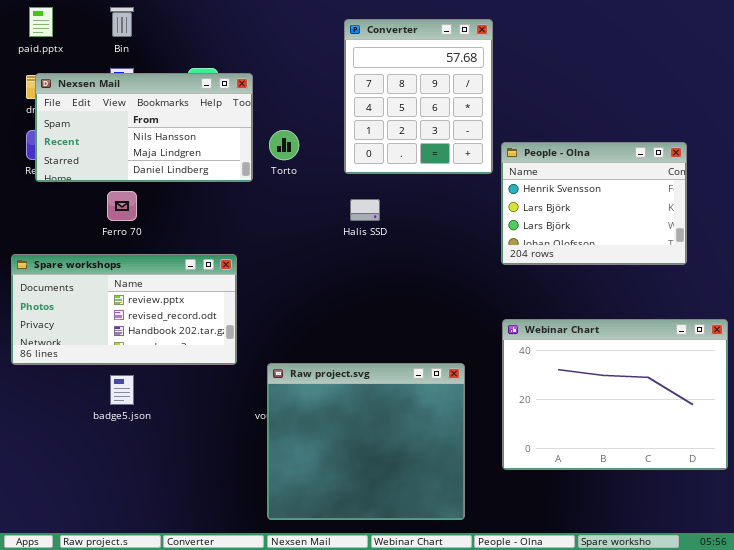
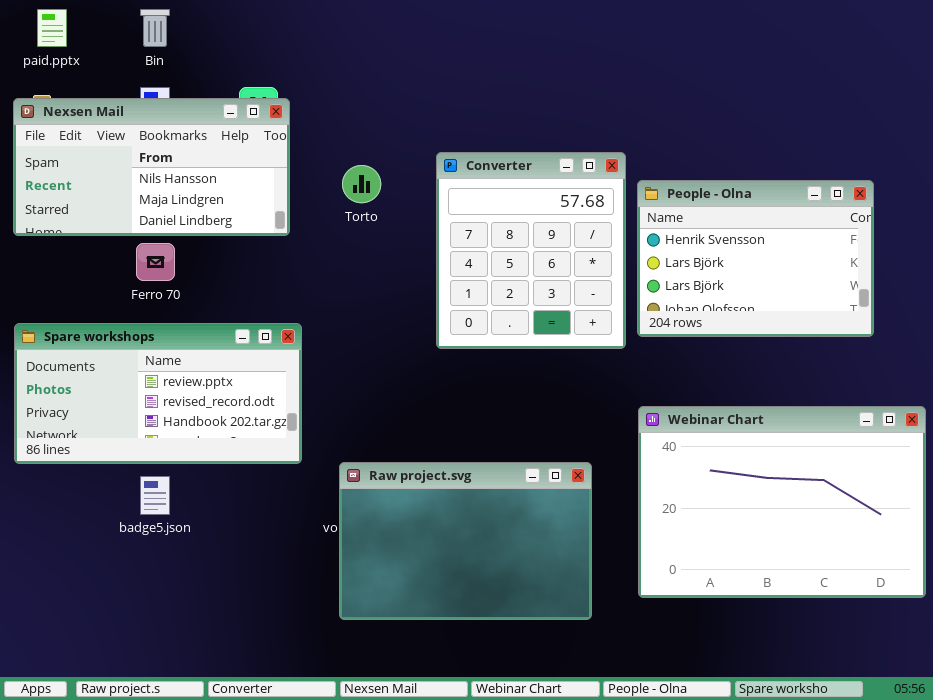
Converter: [344,19,493,174] -> [436,152,626,349], moved
Nexsen Mail: [35,73,253,182] -> [13,98,290,236], moved
Raw project.svg: [267,363,465,520] -> [339,462,592,620], resized

